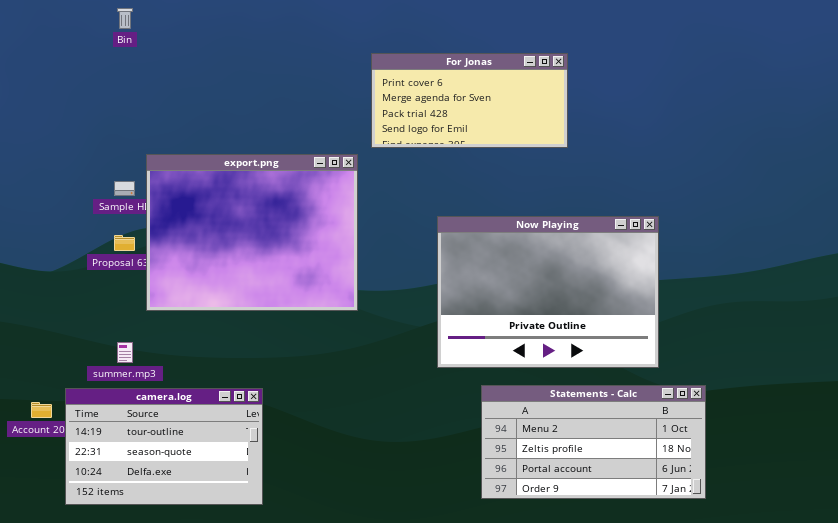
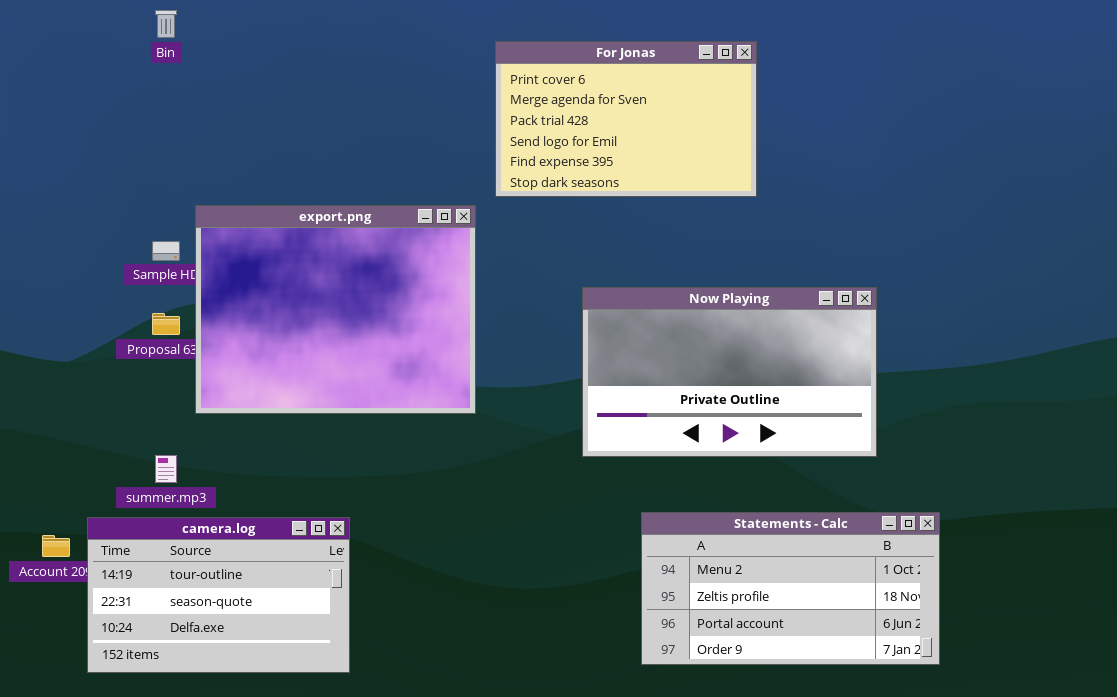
For Jonas: [371,53,568,148] -> [495,41,757,197], resized
Now Playing: [437,216,659,368] -> [582,287,877,457], resized

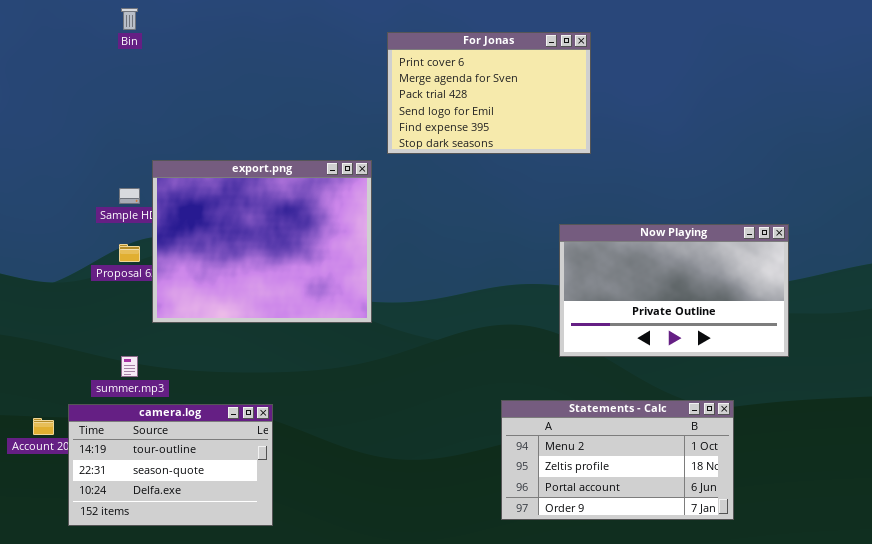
Now Playing: [582,287,877,457] -> [559,224,789,357], moved

